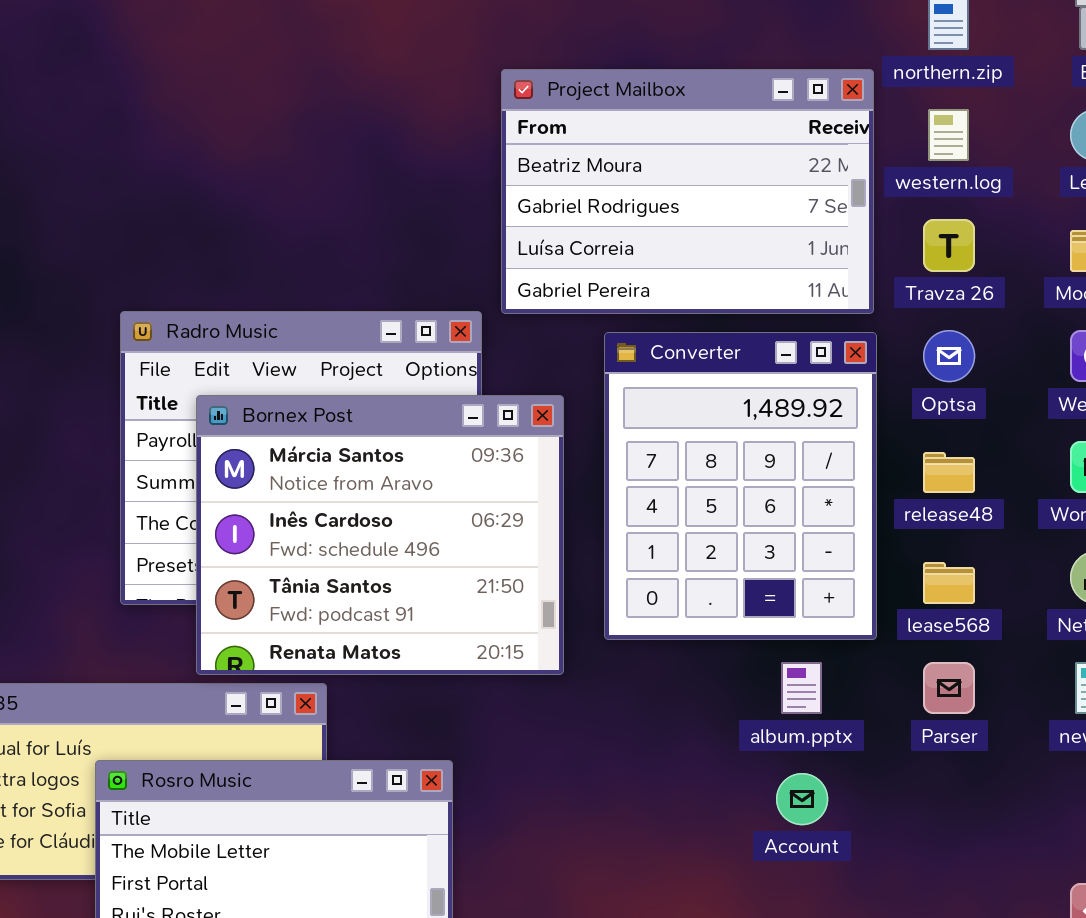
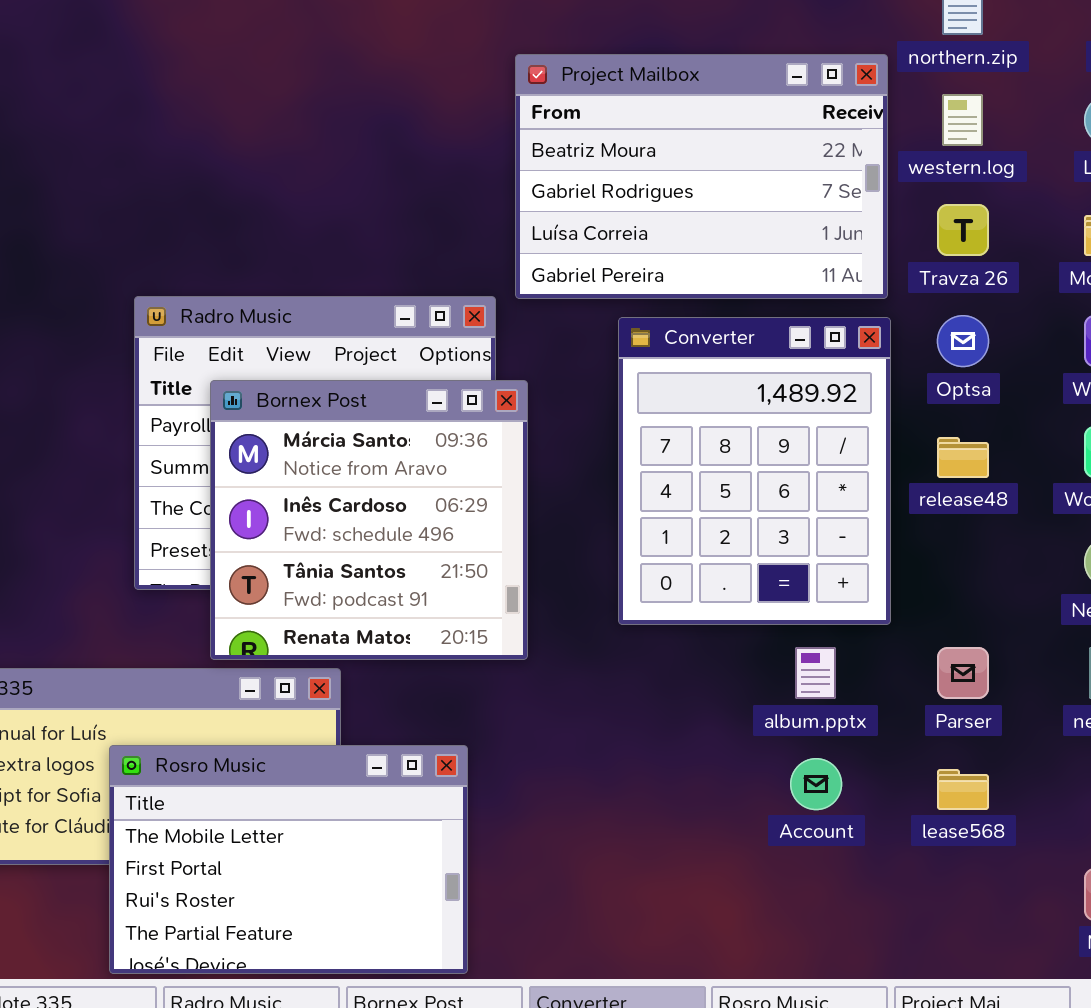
Bornex Post: [196,395,564,675] -> [210,380,528,660], resized
lease568: [923,562,975,604] -> [937,769,989,810], moved

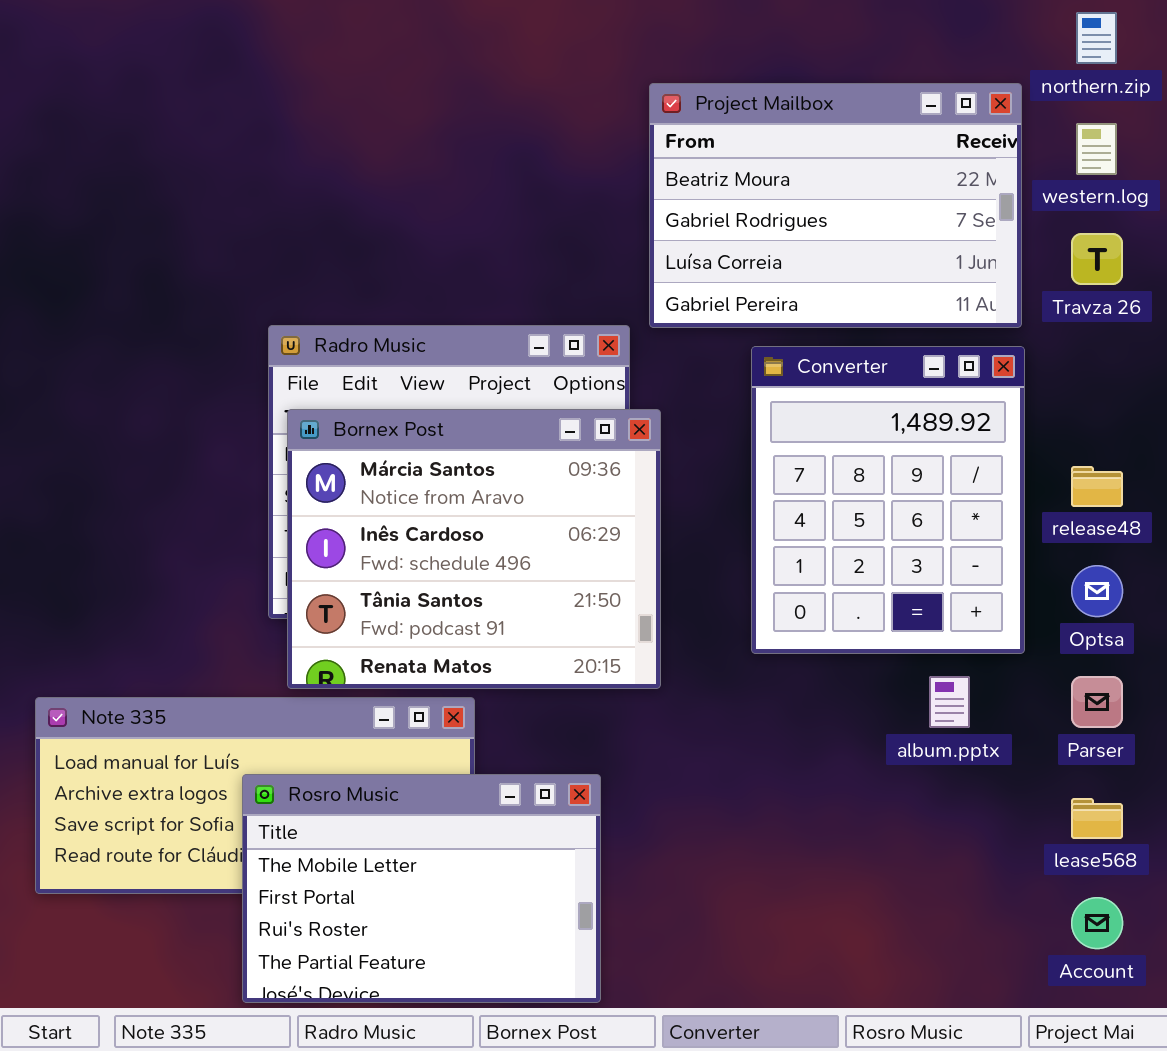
Optsa: [937,315,989,367] -> [1071,565,1123,617], moved
Bornex Post: [210,380,528,660] -> [287,409,661,689], resized
Account: [790,758,842,810] -> [1071,897,1123,949], moved

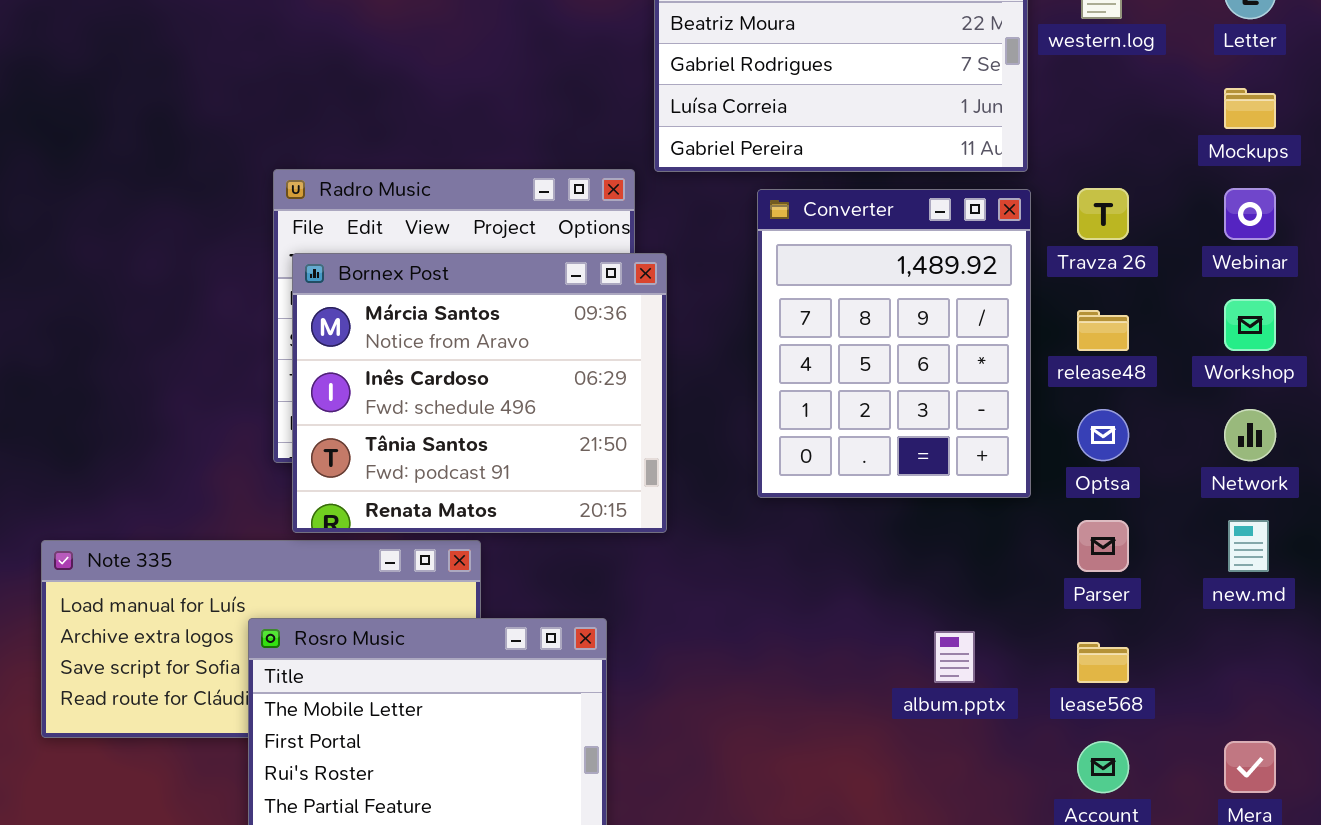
Travza 26: [1071,233,1123,285] -> [1077,188,1129,240], moved
album.pptx: [929,676,970,728] -> [934,631,975,683], moved

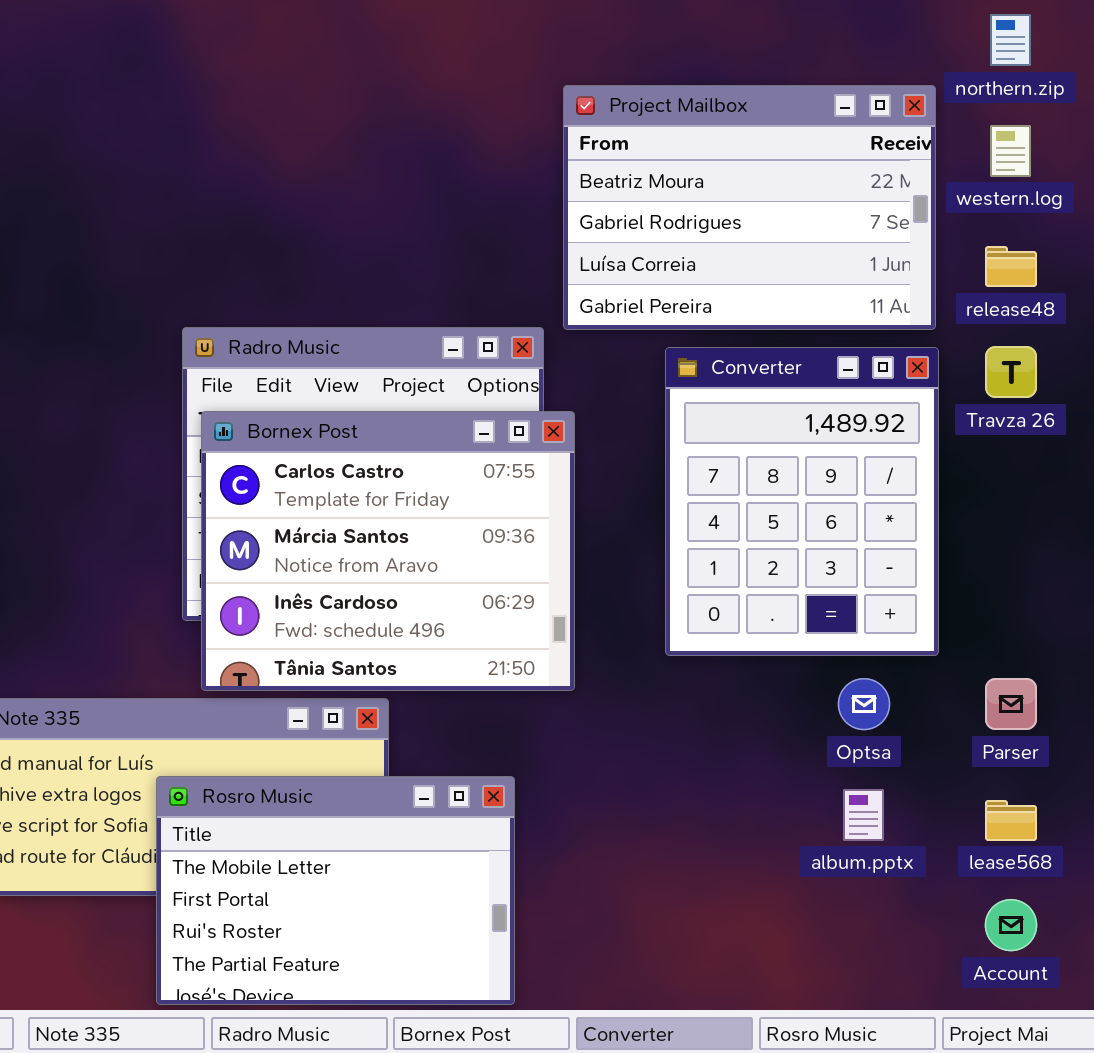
Bornex Post: [292,253,667,533] -> [201,411,575,691], scrolled up 1 row
release48: [1077,310,1129,351] -> [985,246,1037,287], moved
Optsa: [1077,409,1129,461] -> [838,678,890,730], moved

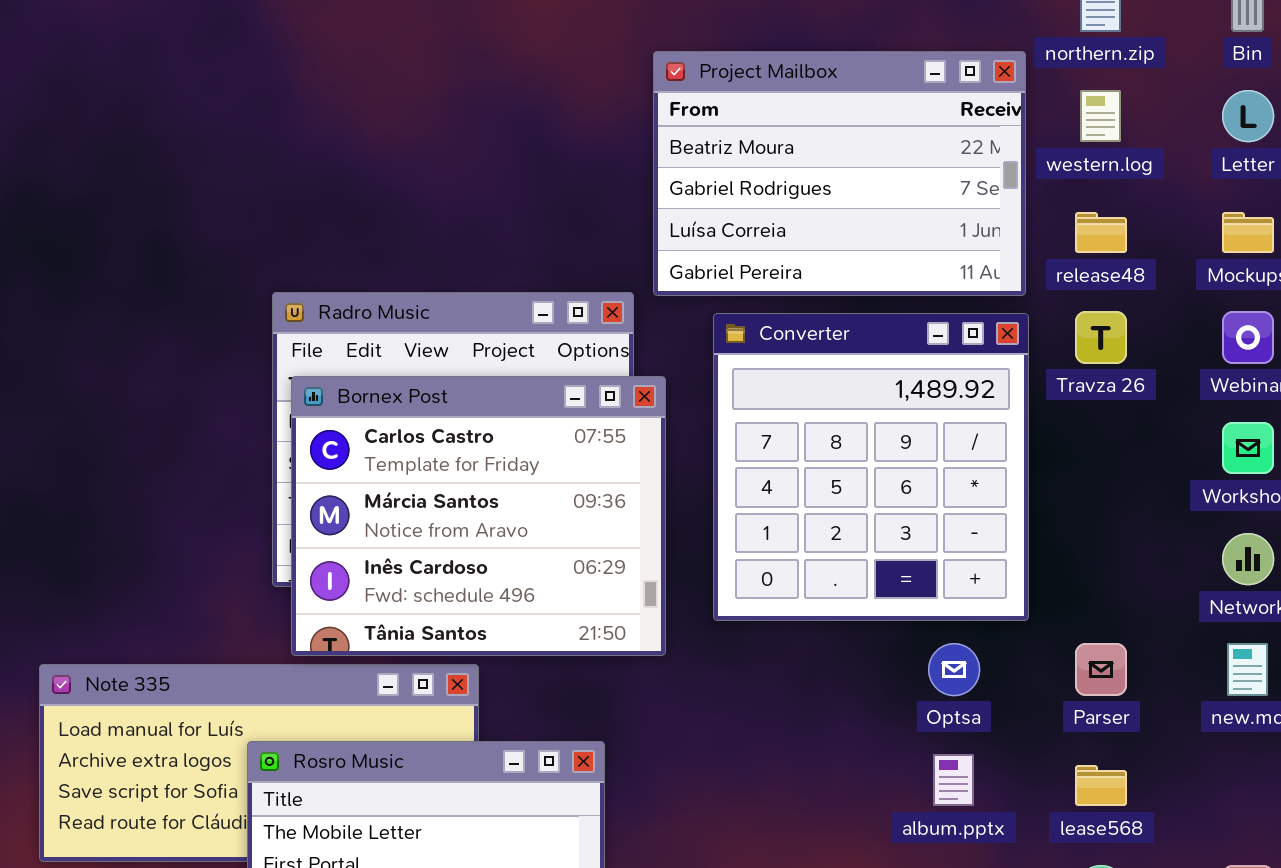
Converter: [665,347,939,656] -> [713,313,1029,621], resized

